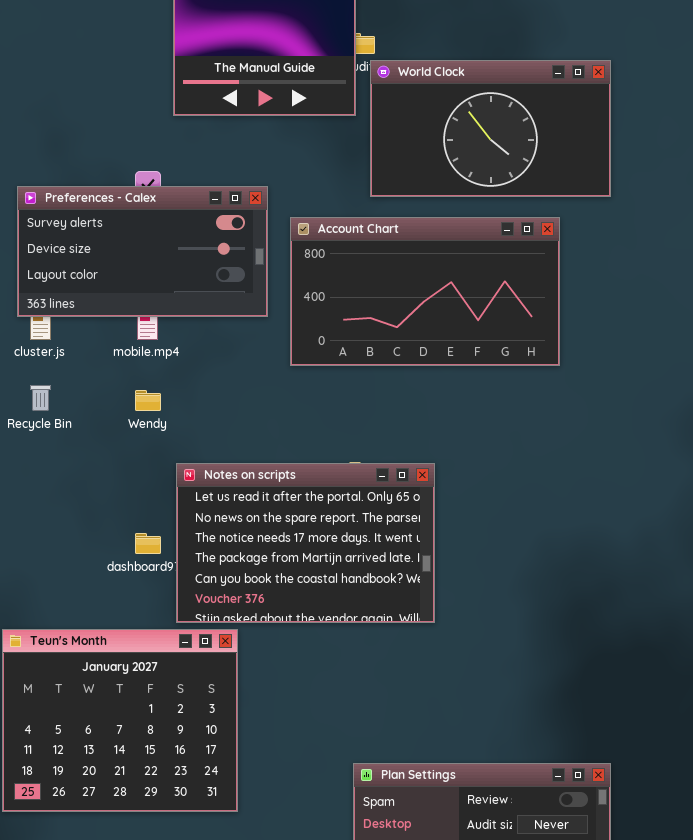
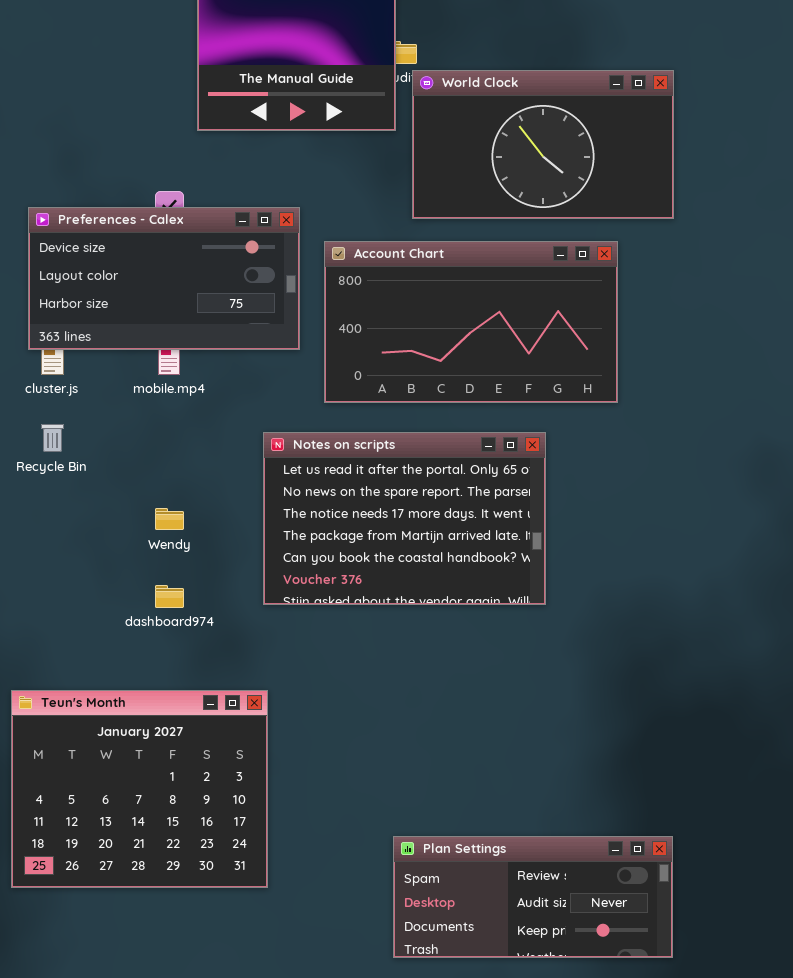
Preferences - Calex: [17,186,268,317] -> [28,207,300,350], scrolled down 1 row
Wendy: [135,390,161,411] -> [155,508,184,530], moved
Notes on scripts: [176,463,435,623] -> [263,432,546,605], moved

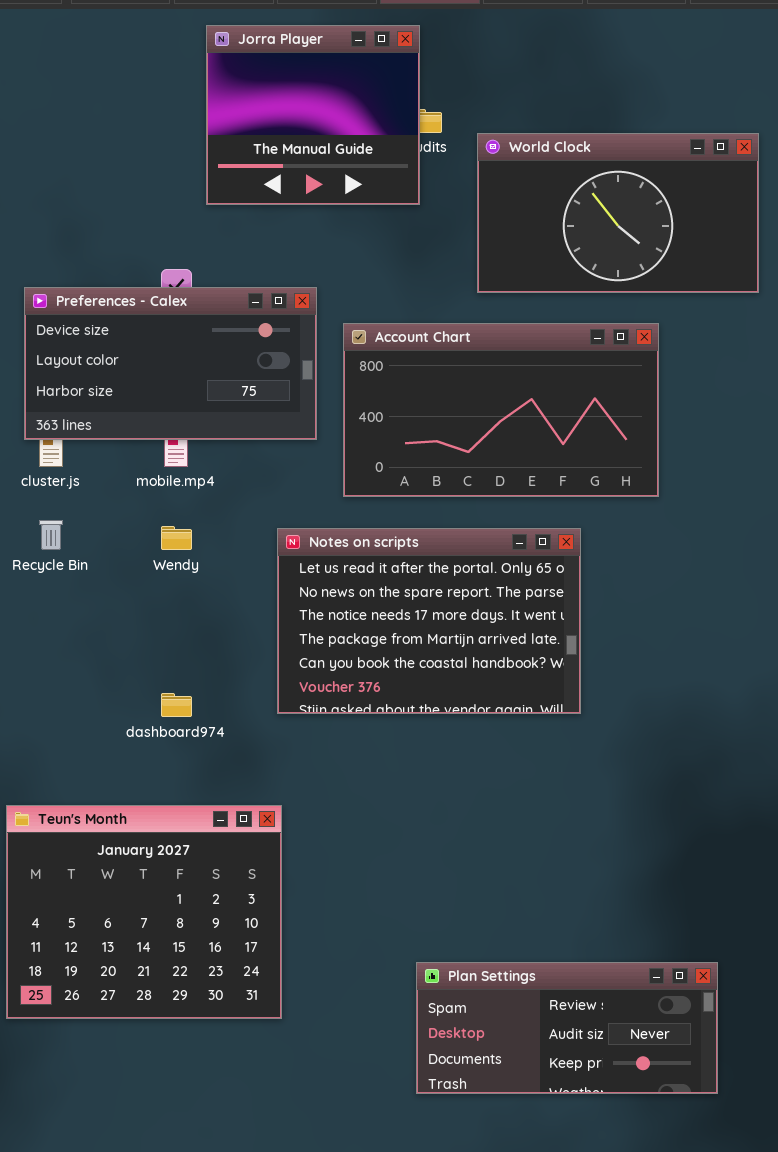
World Clock: [412,70,674,219] -> [477,133,759,293], moved
Wendy: [155,508,184,530] -> [161,526,192,550], moved

